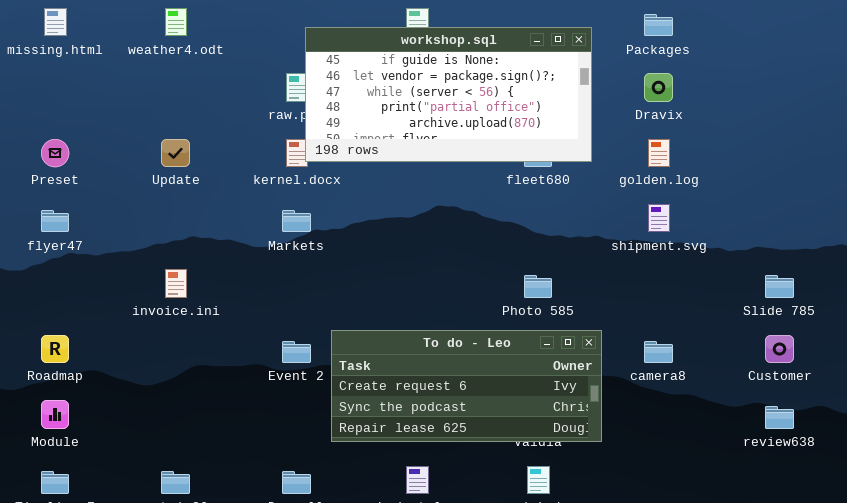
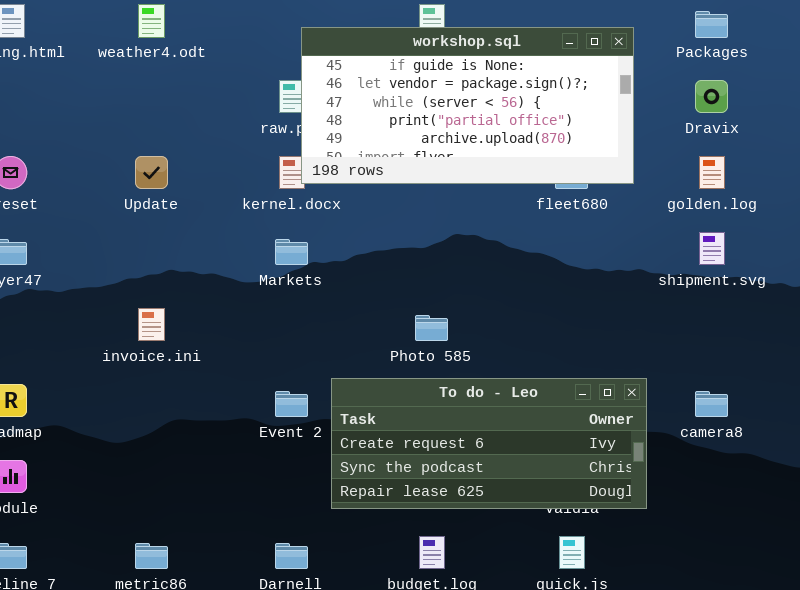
Photo 585: [524,275,552,298] -> [415,315,448,341], moved

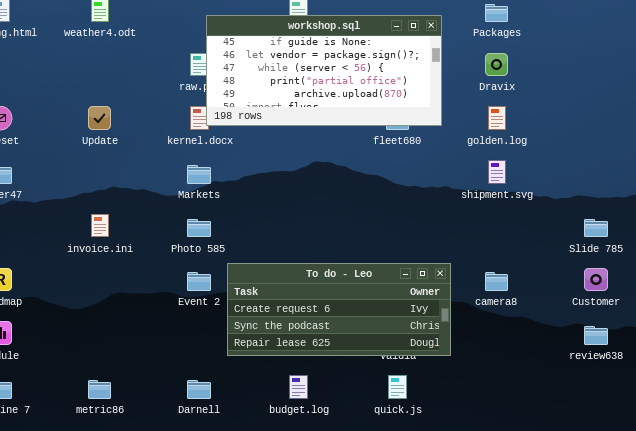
Photo 585: [415,315,448,341] -> [187,219,211,237], moved

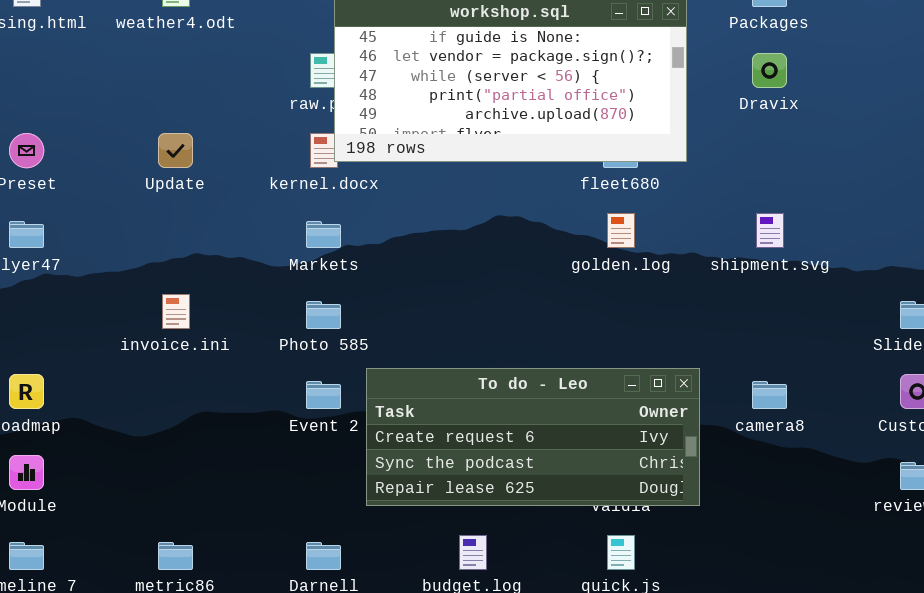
golden.log: [488,106,506,130] -> [607,213,635,248], moved

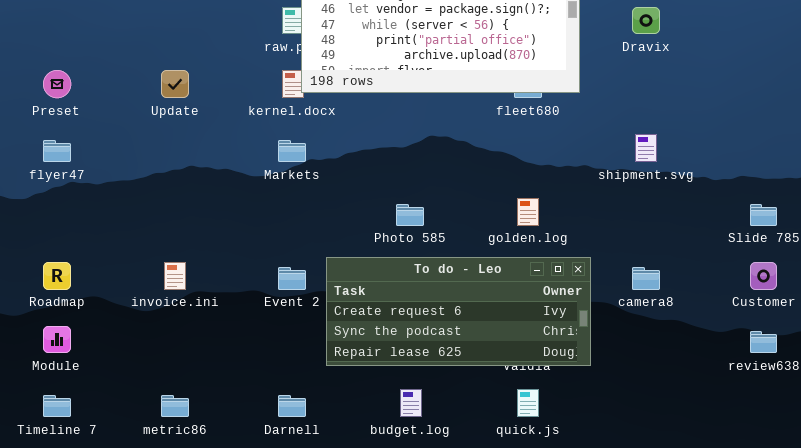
golden.log: [607,213,635,248] -> [517,198,539,226], moved
invoice.ini: [162,294,190,329] -> [164,262,186,290], moved
Photo 585: [306,301,341,329] -> [396,204,424,226], moved

